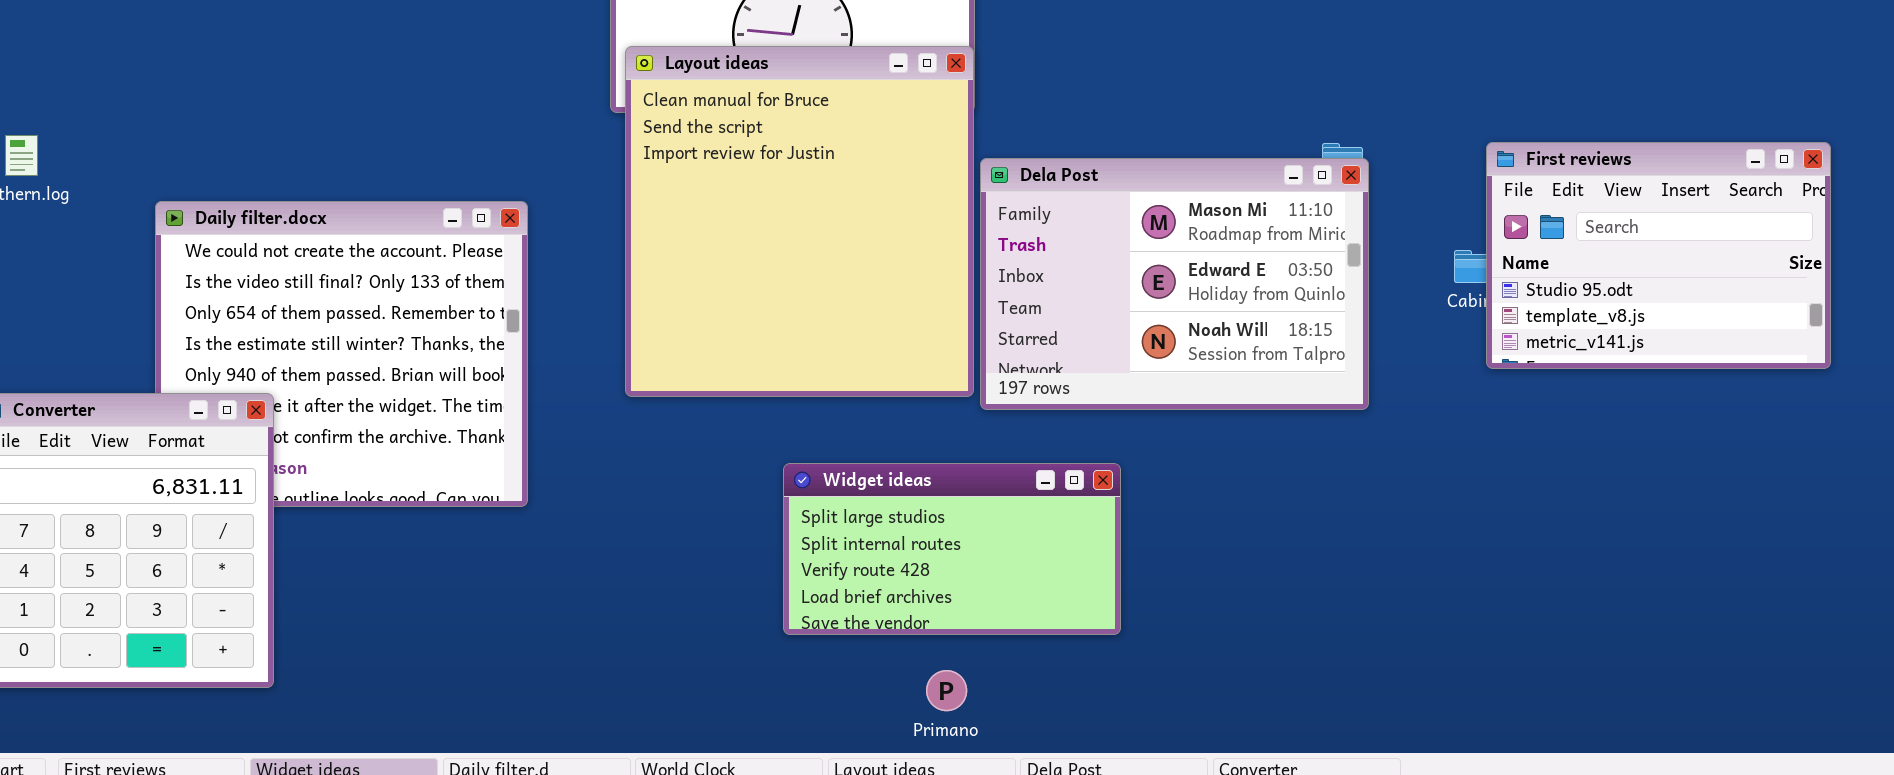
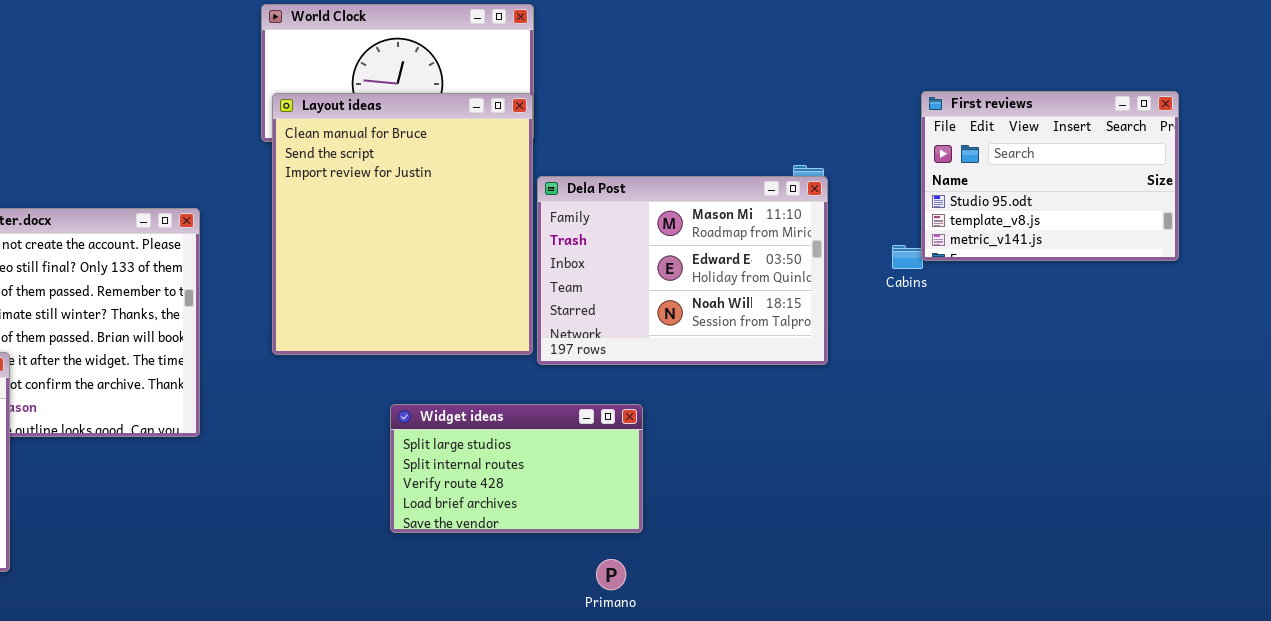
First reviews: [1486,142,1831,369] -> [921,91,1179,261], moved
Primano: [926,670,967,711] -> [596,559,626,590], moved

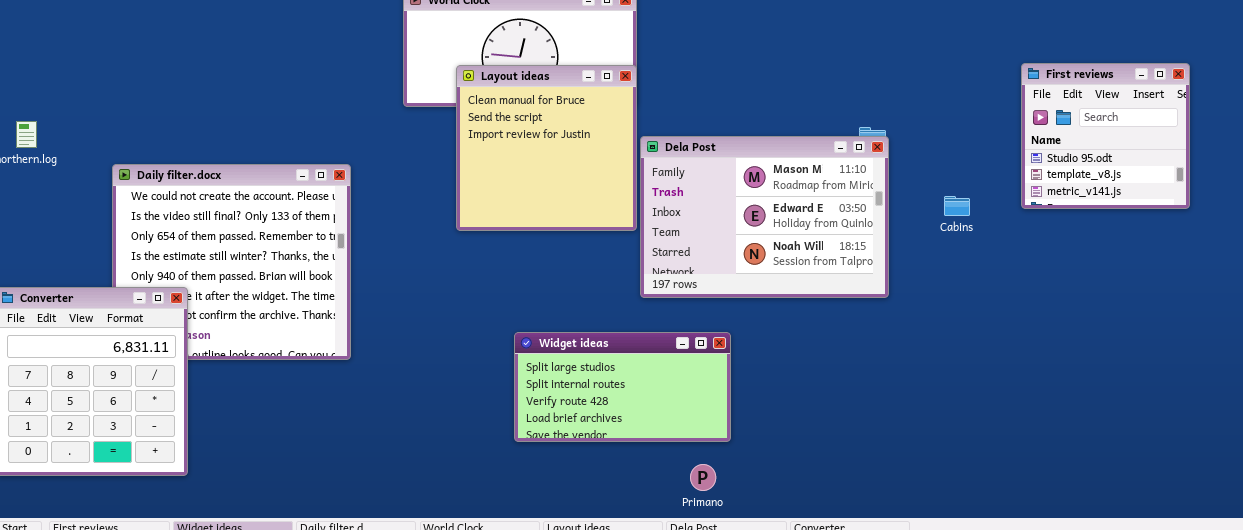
First reviews: [921,91,1179,261] -> [1021,63,1190,209], resized
Layout ideas: [272,93,533,355] -> [456,65,637,231], resized

